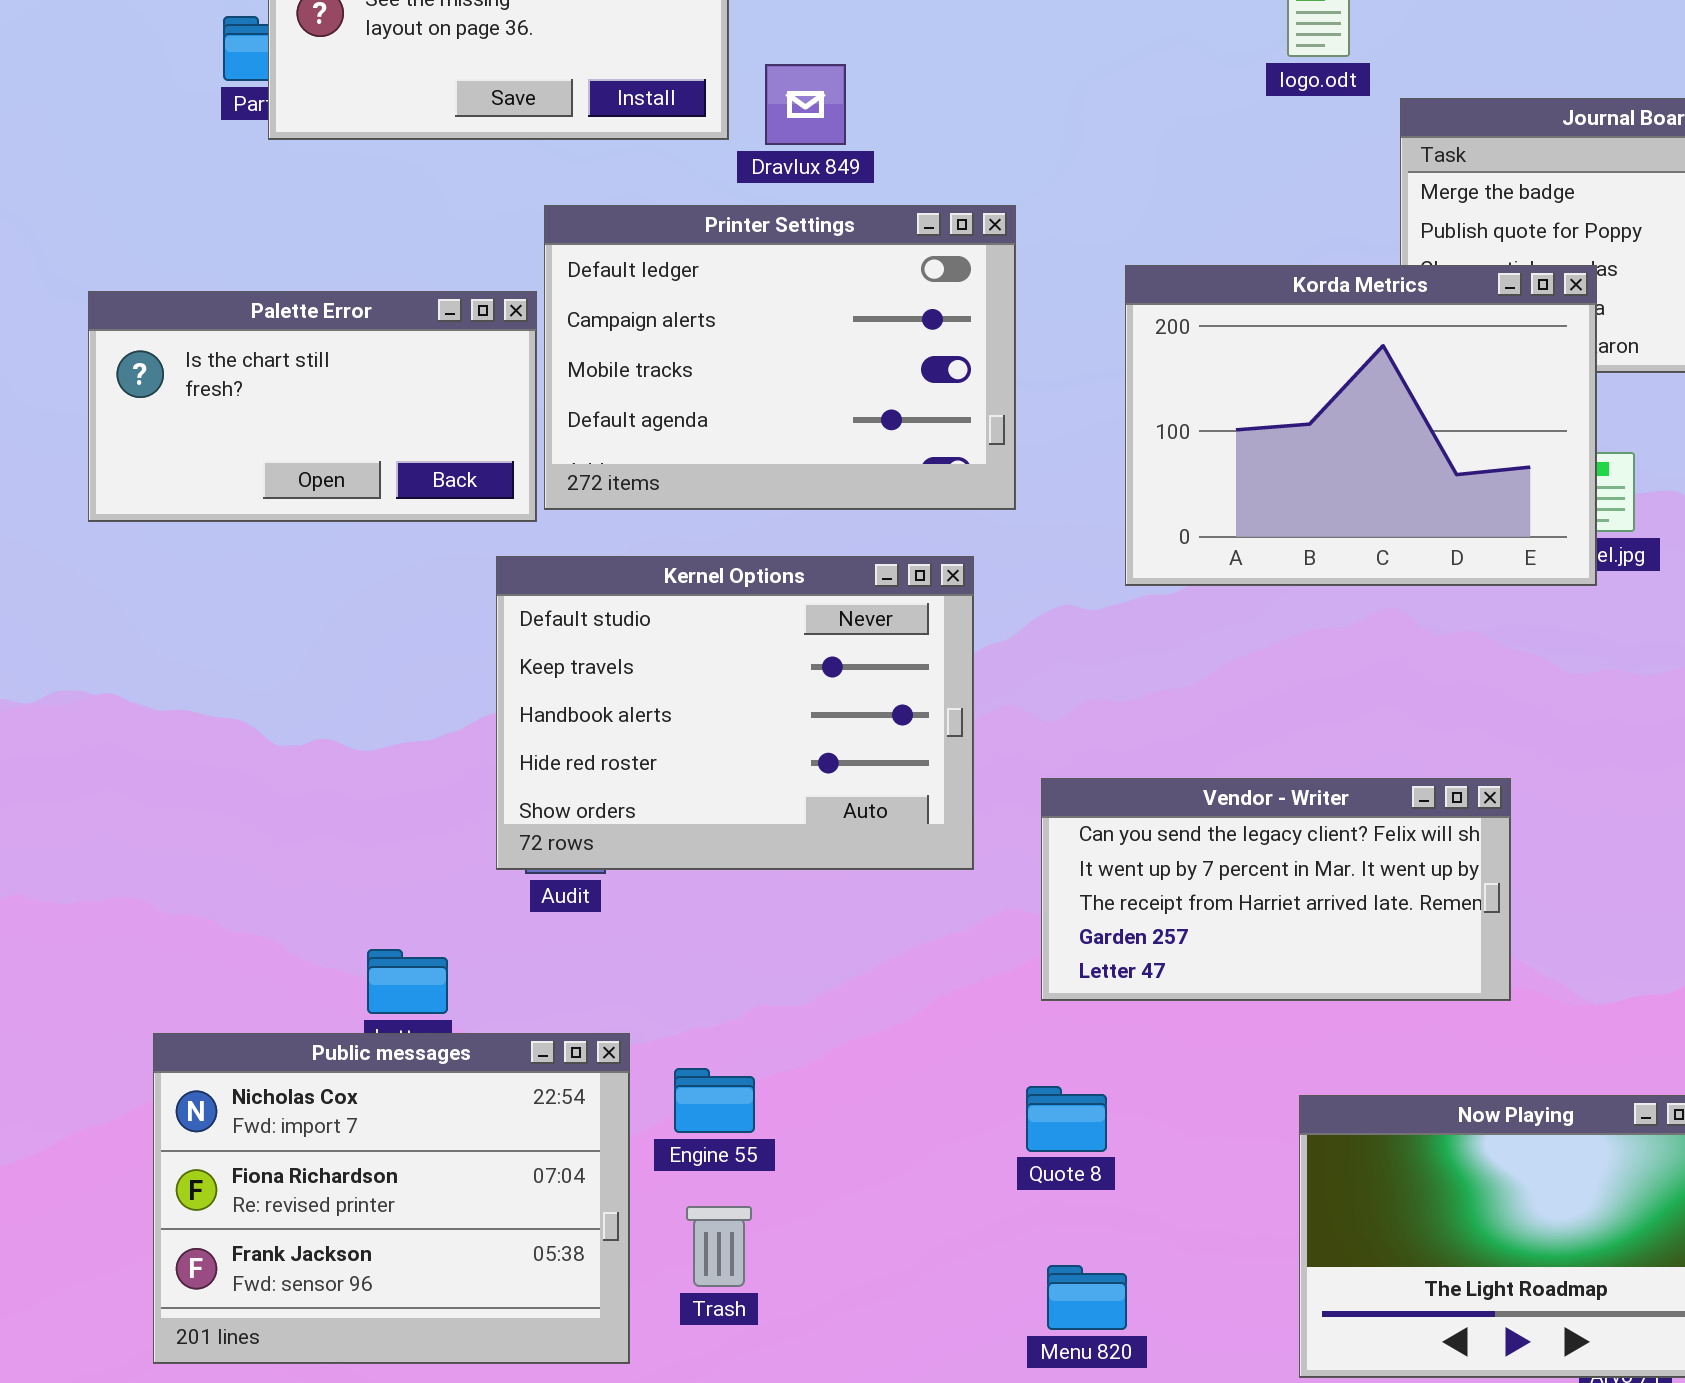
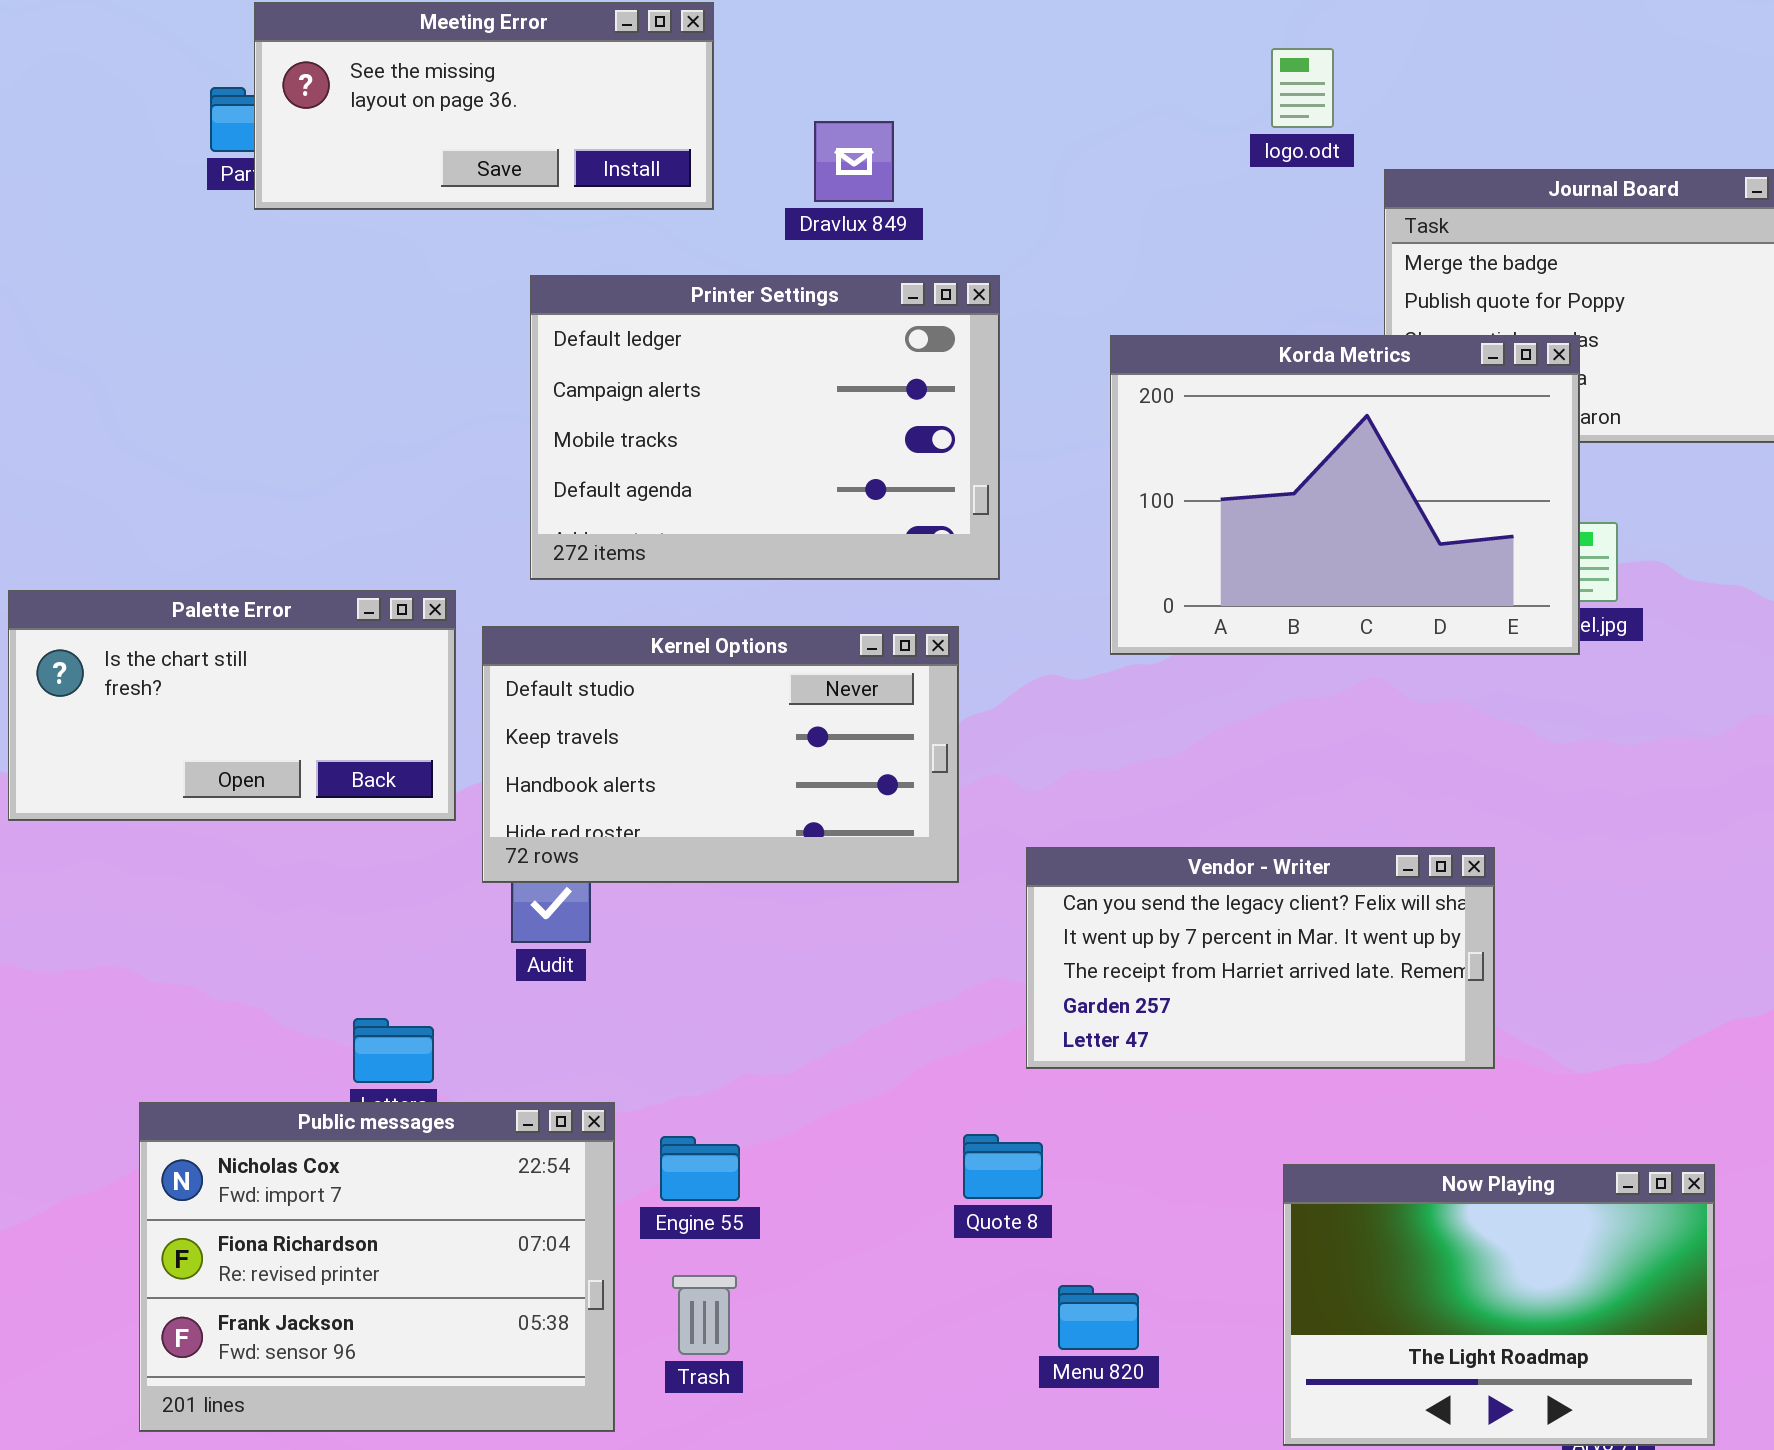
Dravlux 849: [765,64,846,145] -> [814,121,894,202], moved
Palette Error: [88,291,537,522] -> [8,590,456,821], moved
Kernel Options: [496,556,974,870] -> [482,626,959,883], resized
Quote 8: [1026,1086,1107,1152] -> [963,1134,1043,1199], moved
Menu 820: [1047,1265,1127,1330] -> [1058,1285,1139,1350], moved

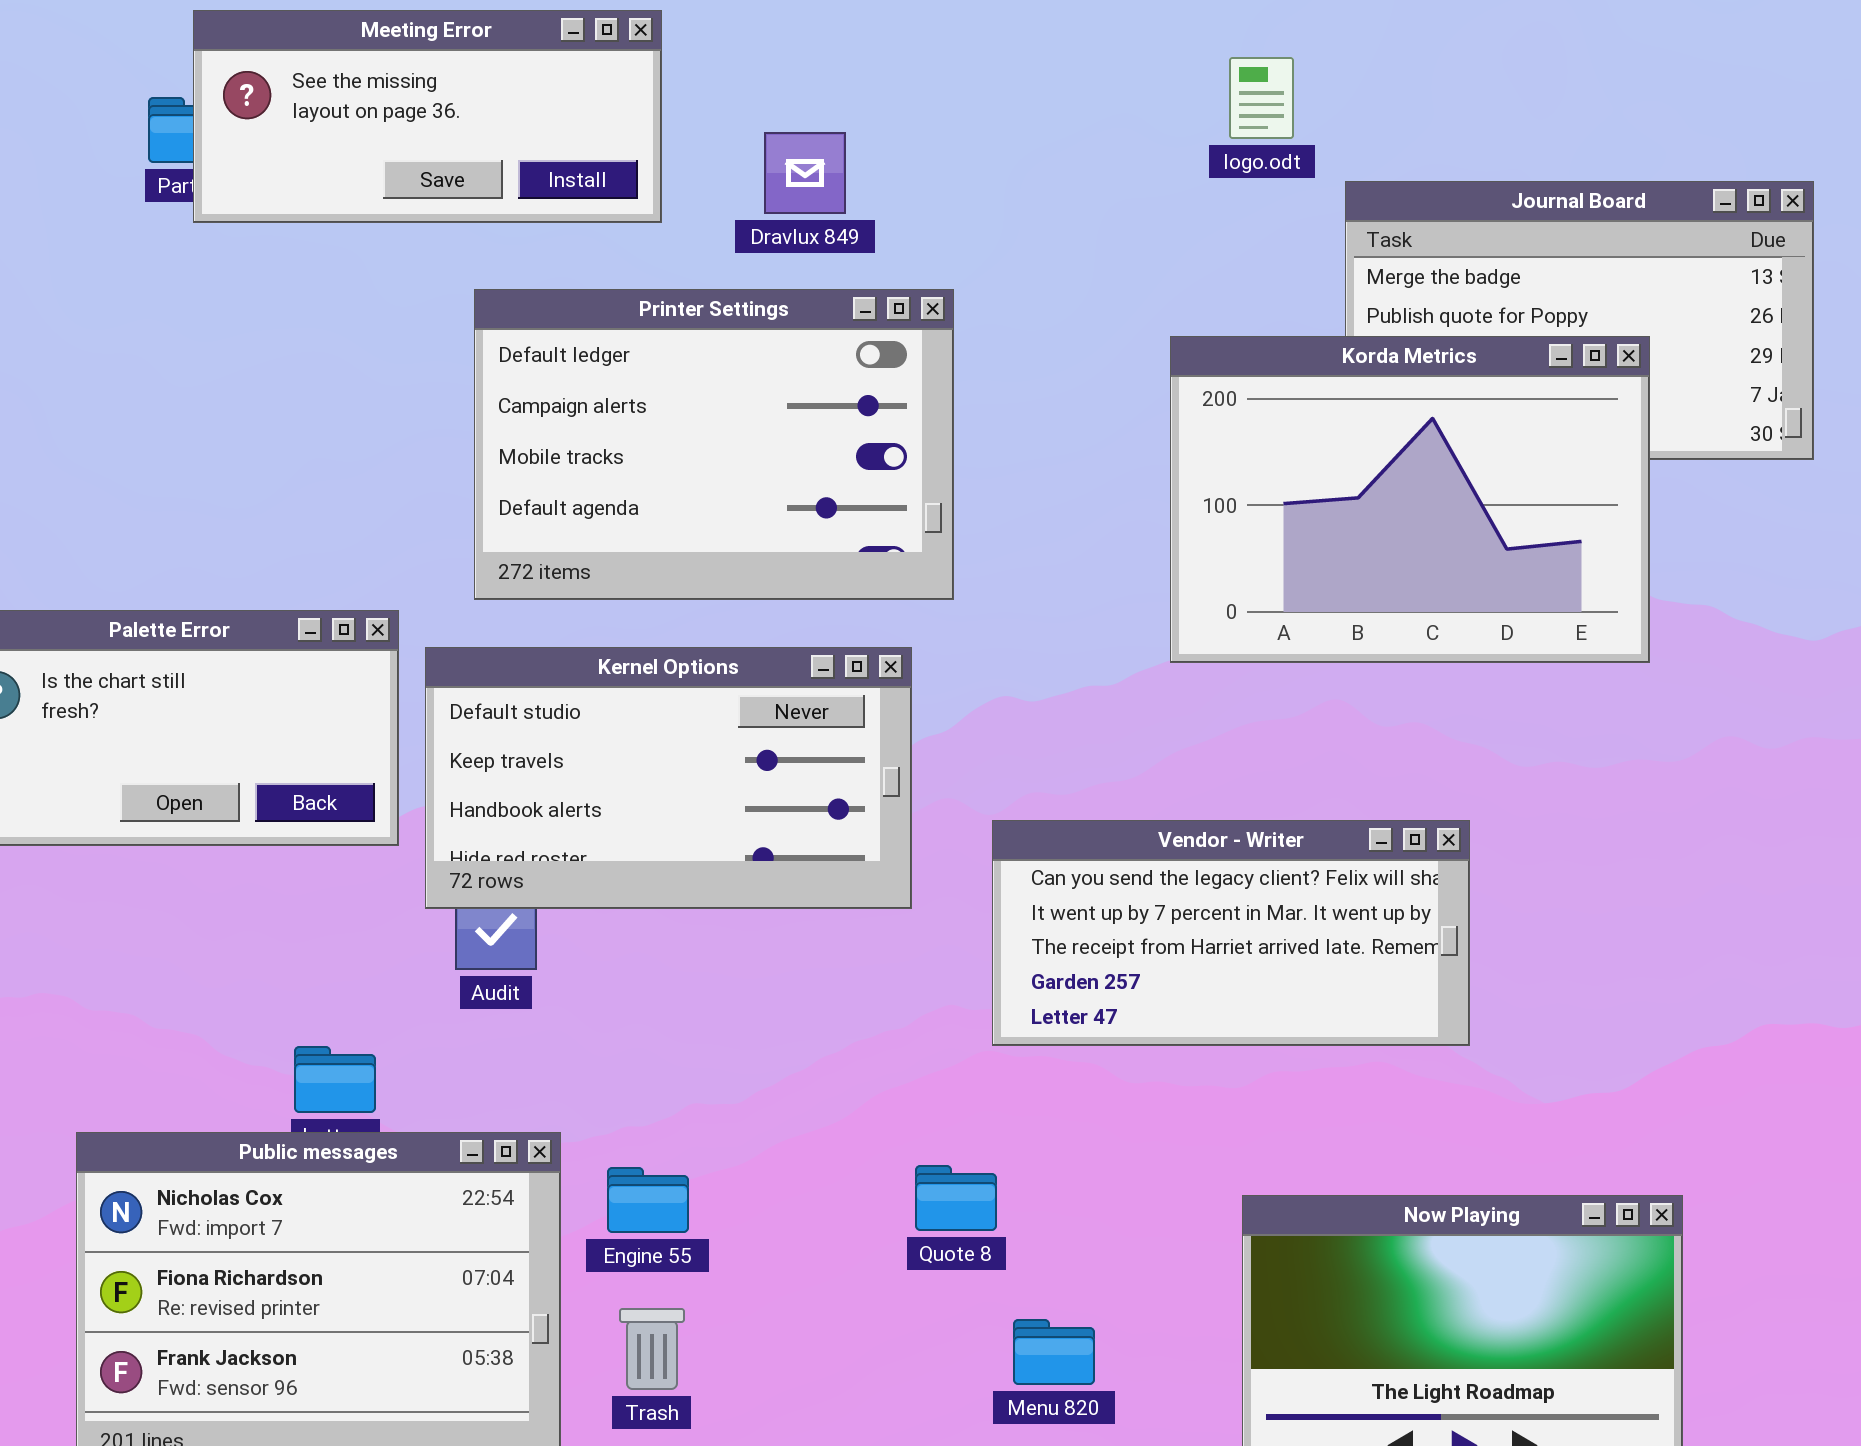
Korda Metrics: [1110,335,1580,655] -> [1170,336,1650,663], moved
Vendor - Writer: [1026,847,1495,1069] -> [992,820,1470,1046], moved

